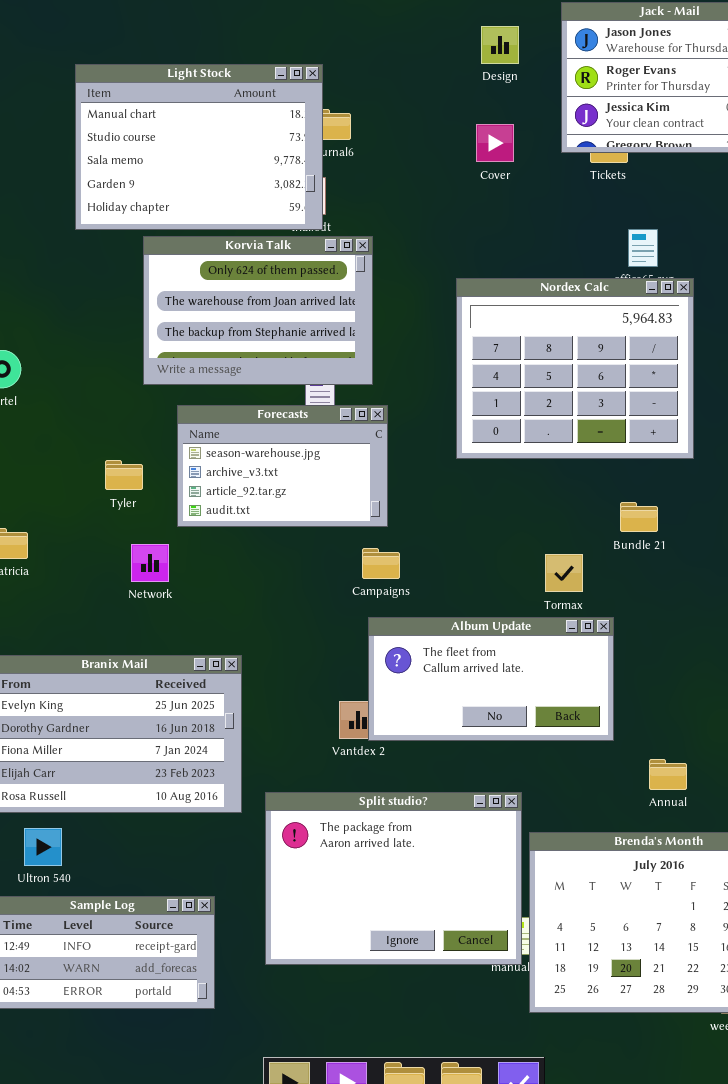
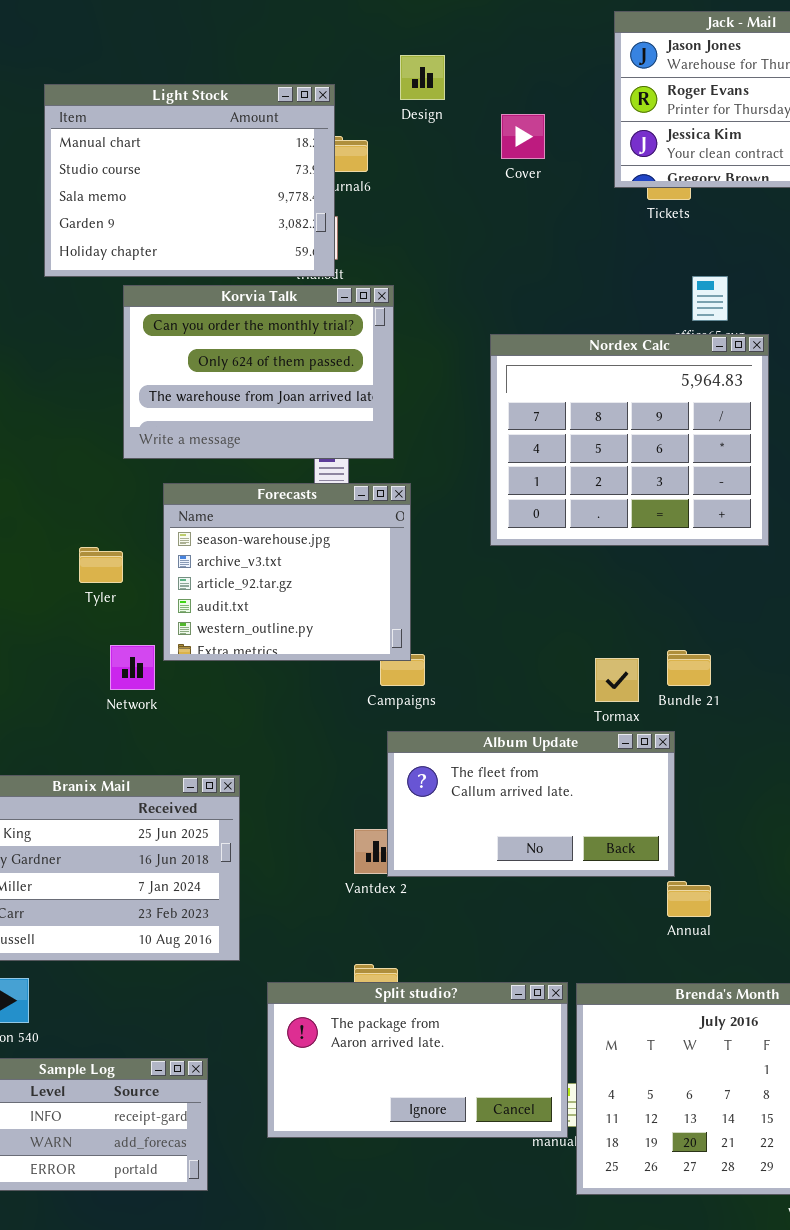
Design: [481,26,519,64] -> [400,55,445,100], moved
Cover: [476,124,514,162] -> [501,114,545,159], moved
Korvia Talk: [143,236,373,385] -> [123,285,394,459], scrolled up 1 row
Forecasts: [177,405,388,527] -> [163,483,411,661], resized
Bundle 21: [620,502,658,532] -> [667,650,711,686], moved
Annual: [649,759,687,790] -> [667,881,711,917], moved
Split studio?: [265,792,522,965] -> [267,982,568,1138], resized

